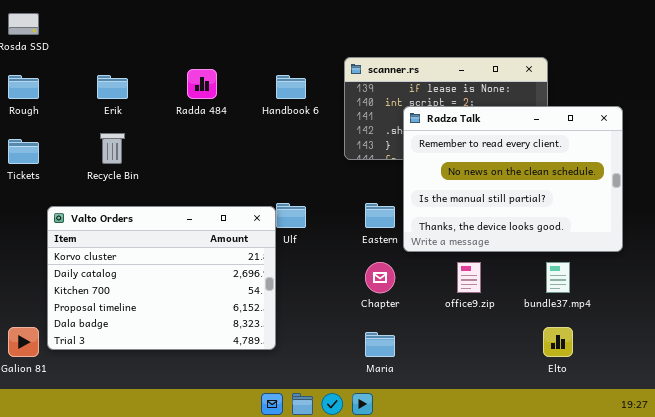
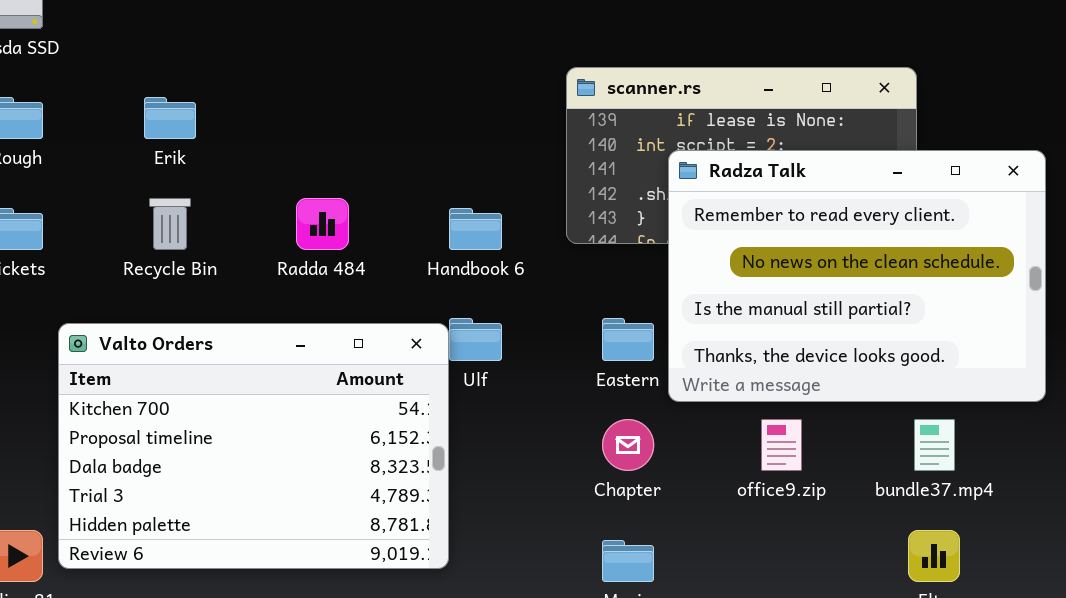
Radda 484: [187,69,217,99] -> [296,198,349,250], moved
Handbook 6: [276,75,306,99] -> [449,208,502,250], moved
Valto Orders: [47,206,276,350] -> [58,323,449,569], scrolled down 2 rows

